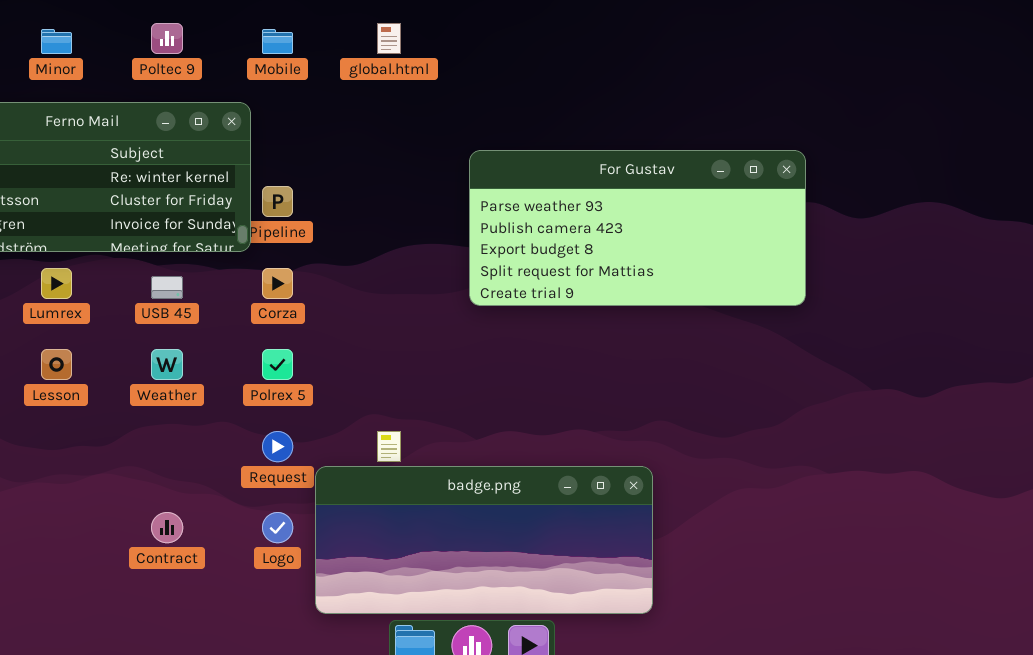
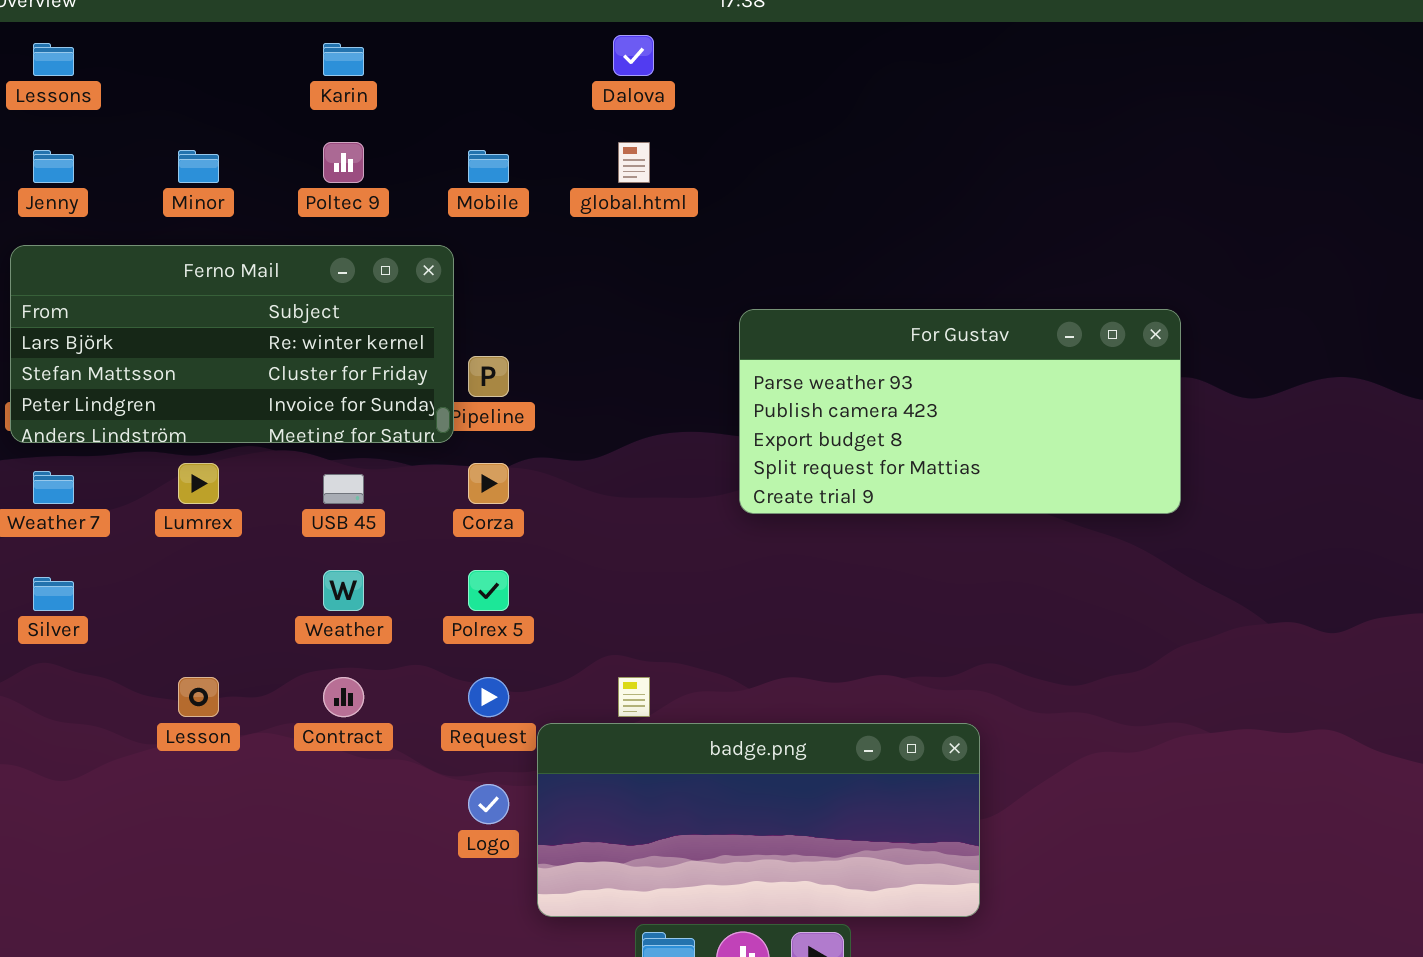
Lesson: [41,349,72,380] -> [178,677,219,717], moved
Contract: [151,512,183,543] -> [323,677,364,717], moved

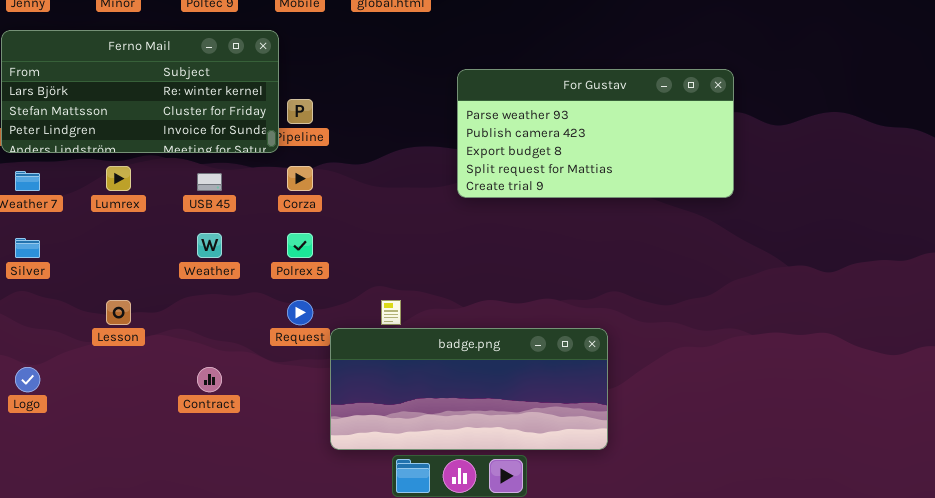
Contract: [323,677,364,717] -> [197,367,222,392], moved
Logo: [468,784,509,824] -> [15,367,40,392], moved

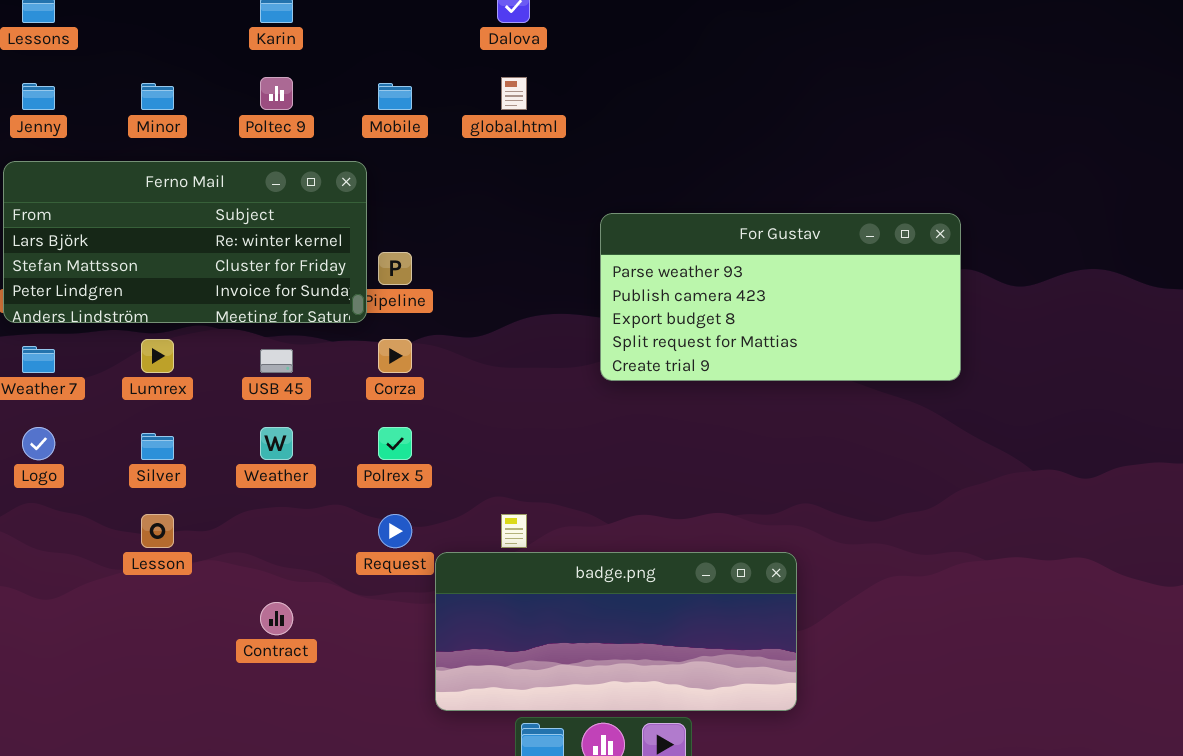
Silver: [15,238,40,258] -> [141,433,174,460], moved
Logo: [15,367,40,392] -> [22,427,55,460], moved

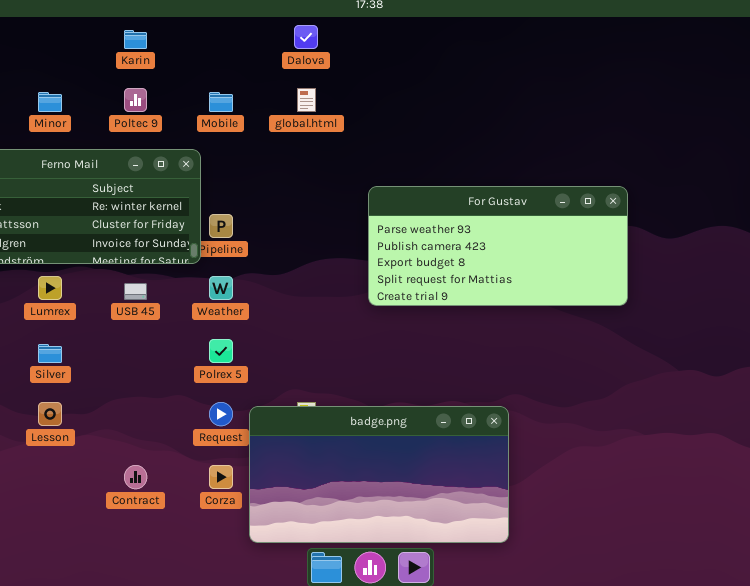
Corza: [378,339,412,373] -> [209,465,233,489], moved
Weather: [260,427,293,460] -> [209,276,233,300], moved
badge.png: [435,552,797,711] -> [249,406,509,543], resized

